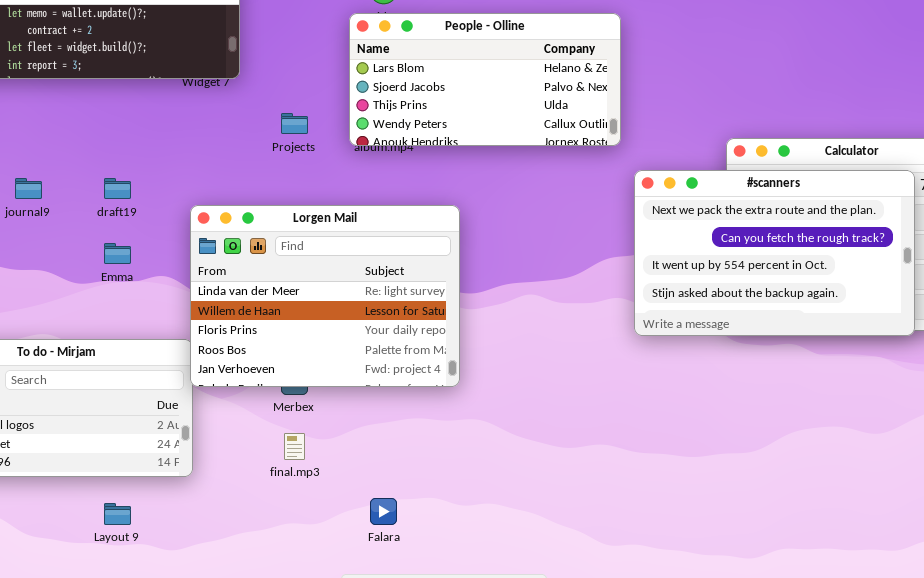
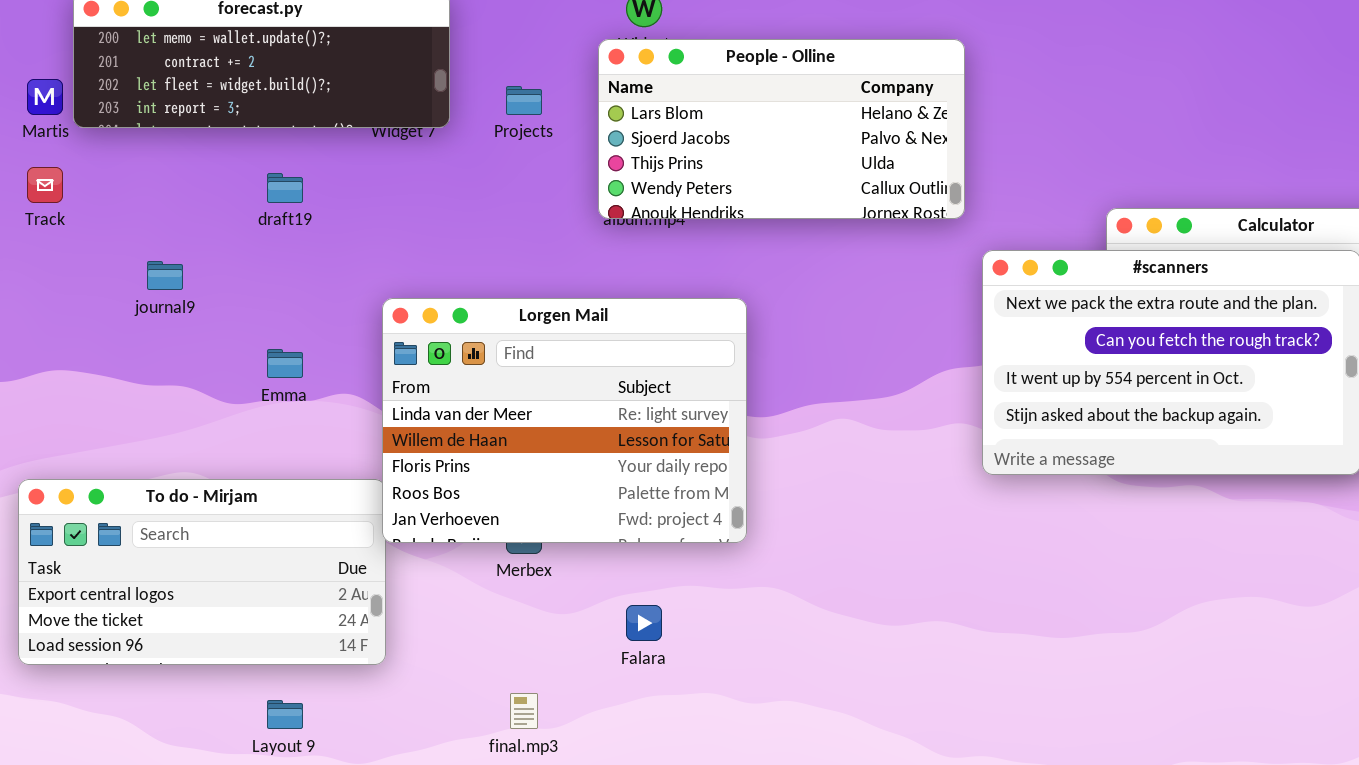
Projects: [281,113,308,134] -> [506,86,542,115], moved
draft19: [104,178,131,199] -> [267,173,303,203], moved
final.mp3: [284,433,305,460] -> [510,693,538,729], moved
Falara: [370,498,397,525] -> [626,605,662,641], moved

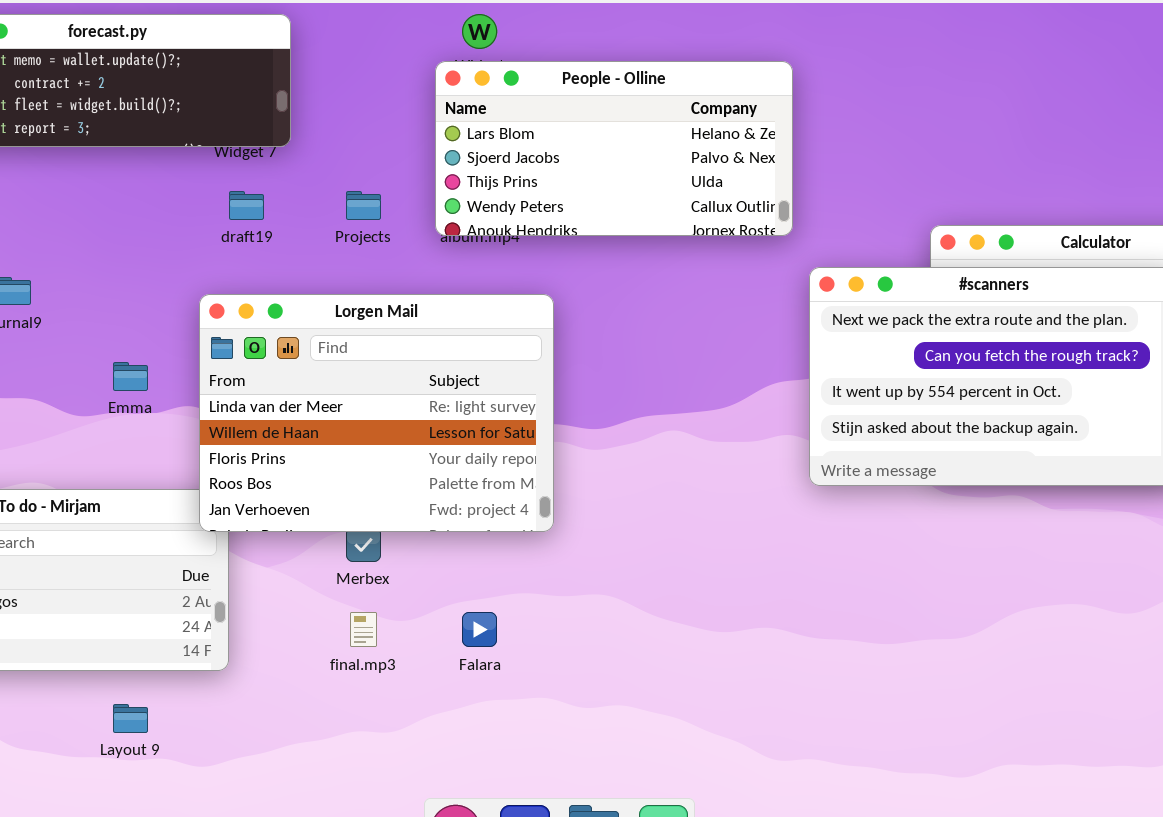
Projects: [506,86,542,115] -> [346,191,381,220], moved
draft19: [267,173,303,203] -> [229,191,264,220], moved
Lorgen Mail: [382,298,747,543] -> [199,294,554,532], moved
final.mp3: [510,693,538,729] -> [350,612,377,647], moved

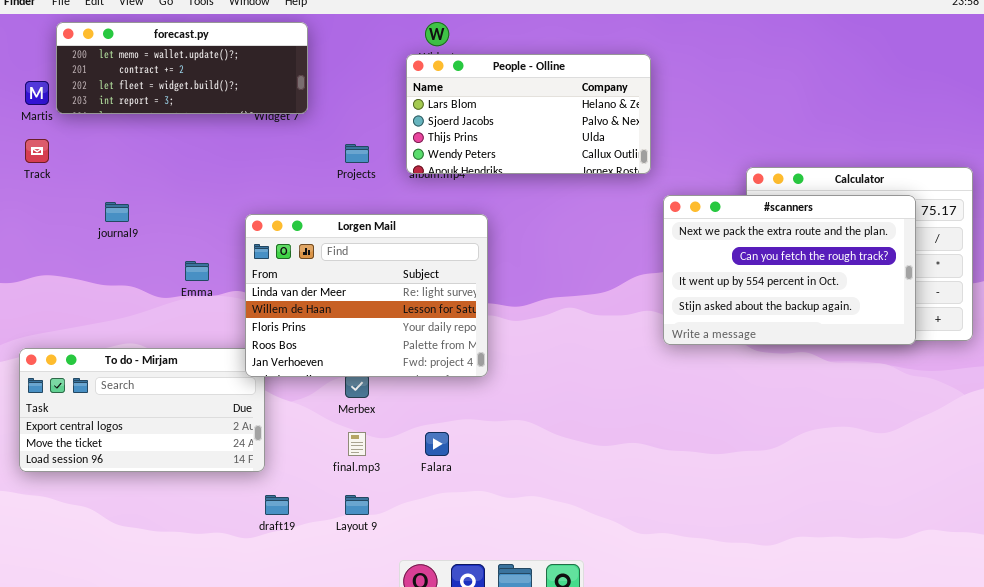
draft19: [229,191,264,220] -> [265,495,289,515], moved
Layout 9: [113,704,148,733] -> [345,495,369,515], moved

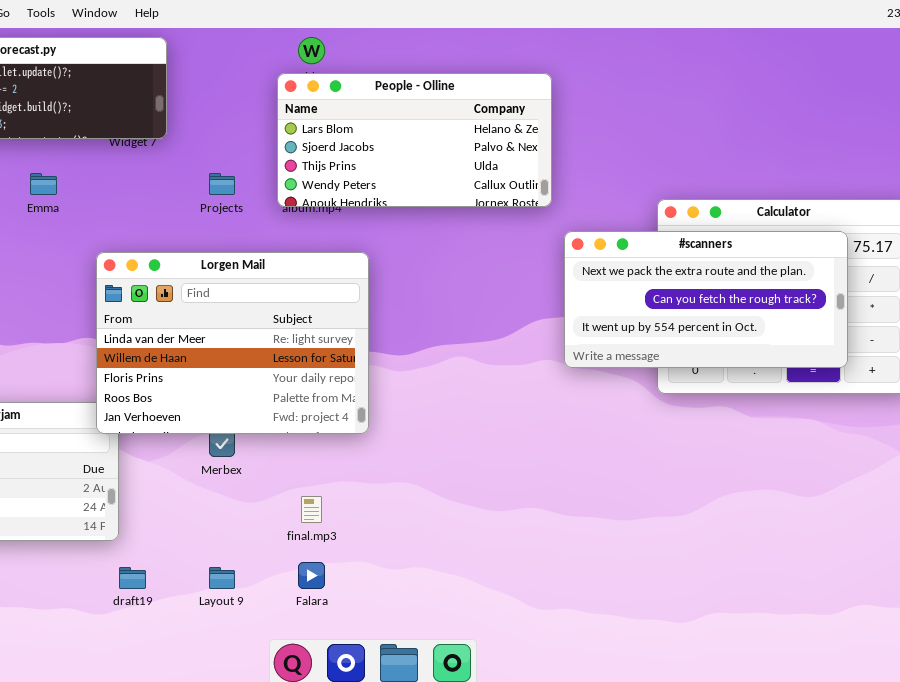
#scanners: [663,195,916,345] -> [564,231,848,368], resized
Emma: [185,261,209,281] -> [30,173,57,195], moved
final.mp3: [348,432,366,456] -> [301,496,322,523], moved
Falara: [425,432,449,456] -> [298,562,325,589], moved

